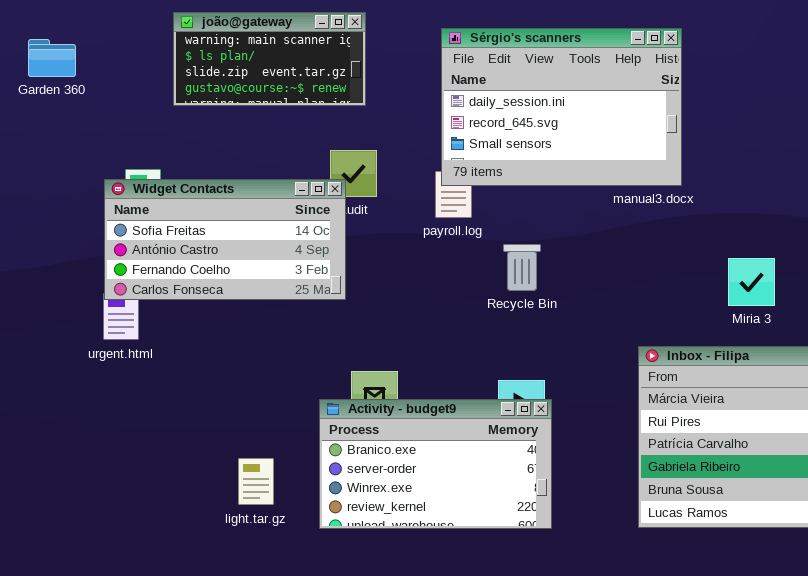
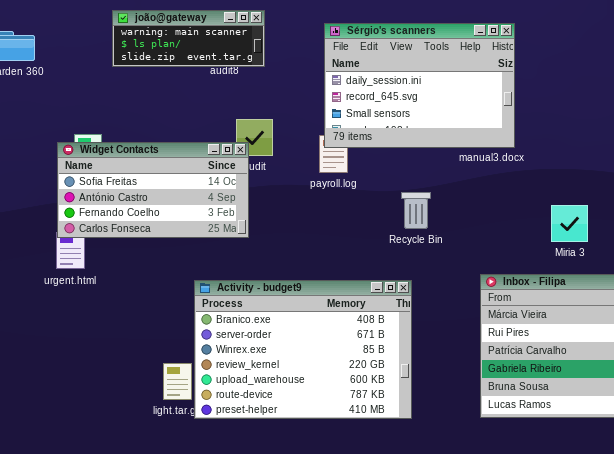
joão@gateway: [173,12,366,106] -> [112,10,265,67], resized
Recycle Bin: [503,244,541,291] -> [401,192,431,229], moved
Activity - budget9: [319,399,552,529] -> [194,280,412,419], resized

